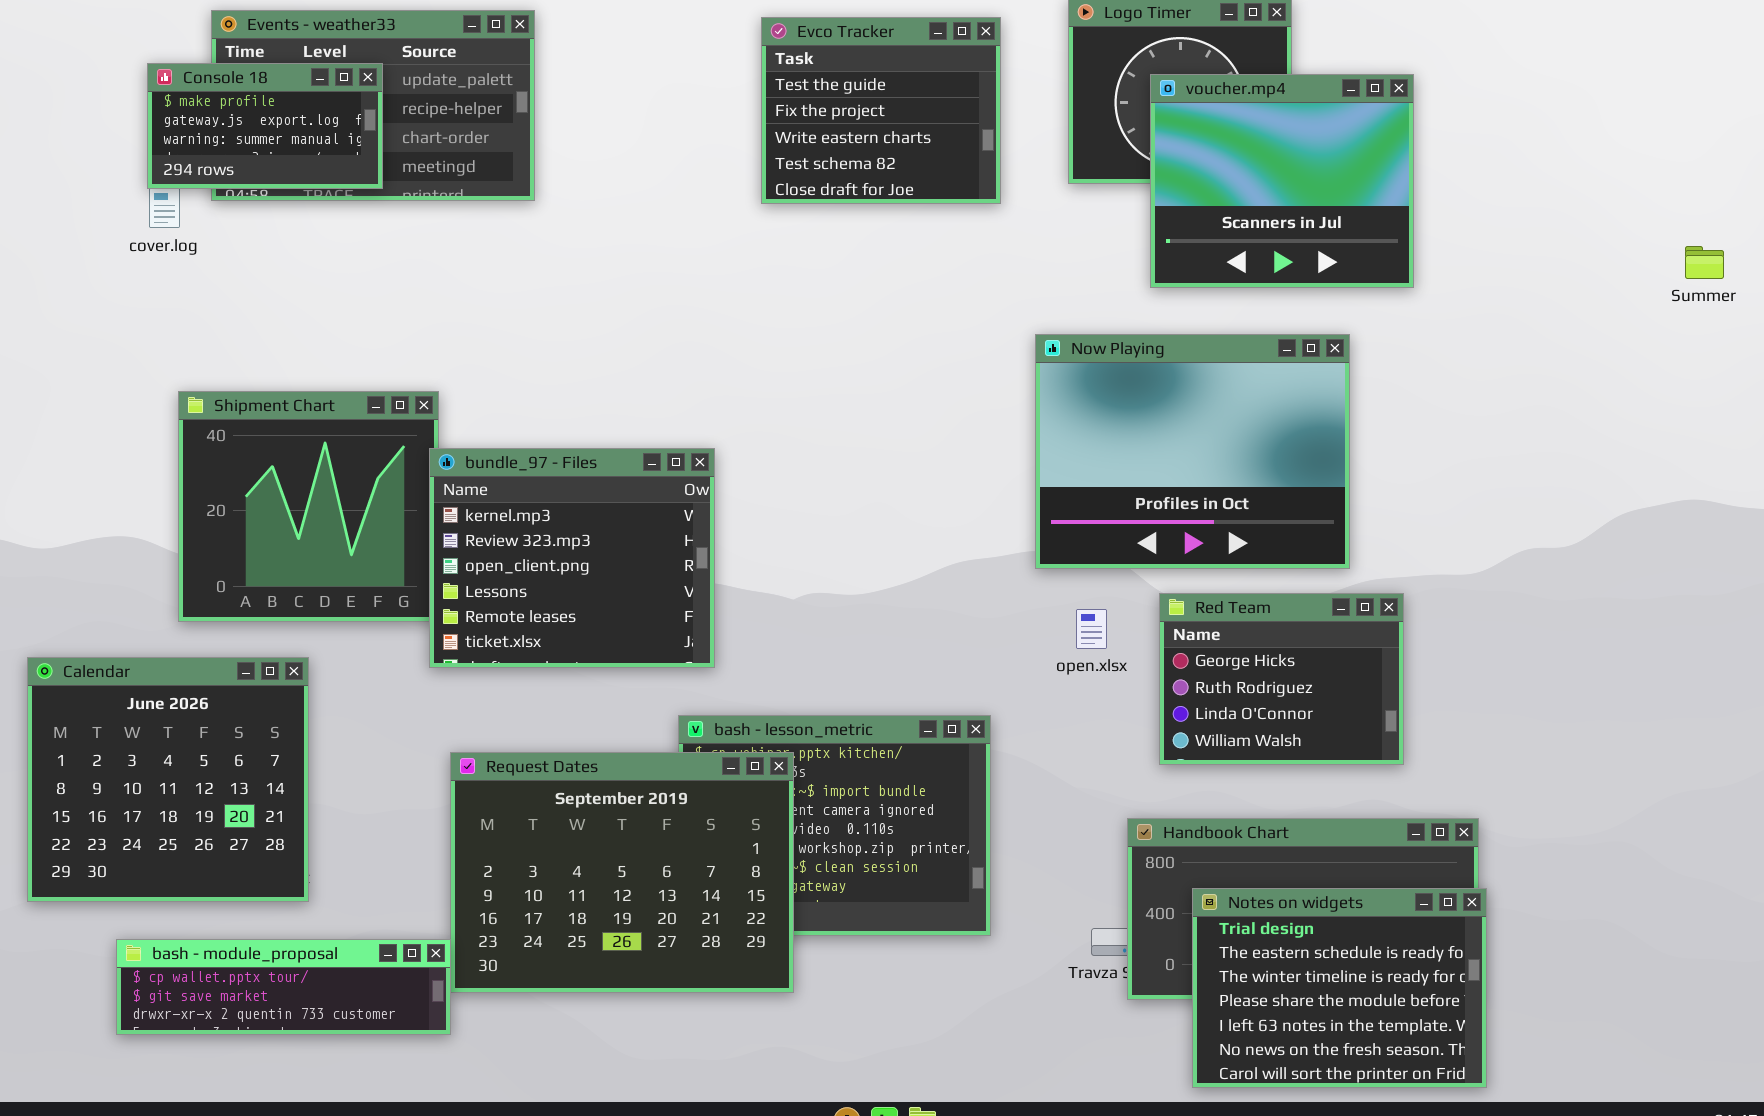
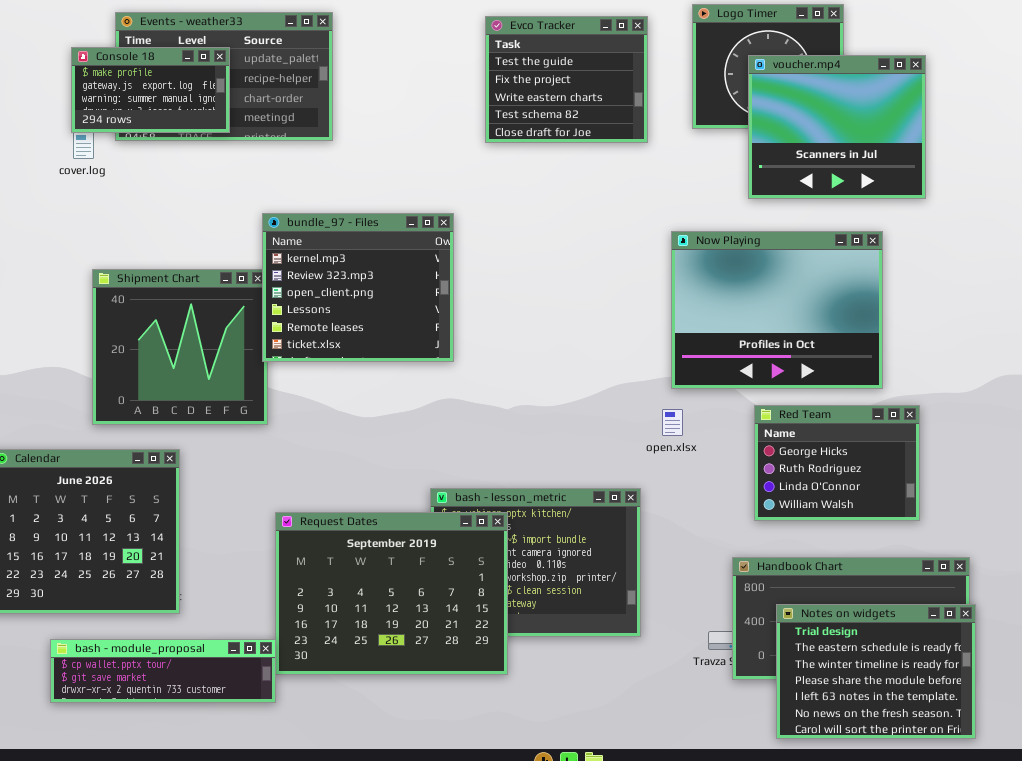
bundle_97 - Files: [429,448,715,668] -> [262,213,454,362], moved
open.xlsx: [1076,609,1107,649] -> [662,409,683,436], moved

